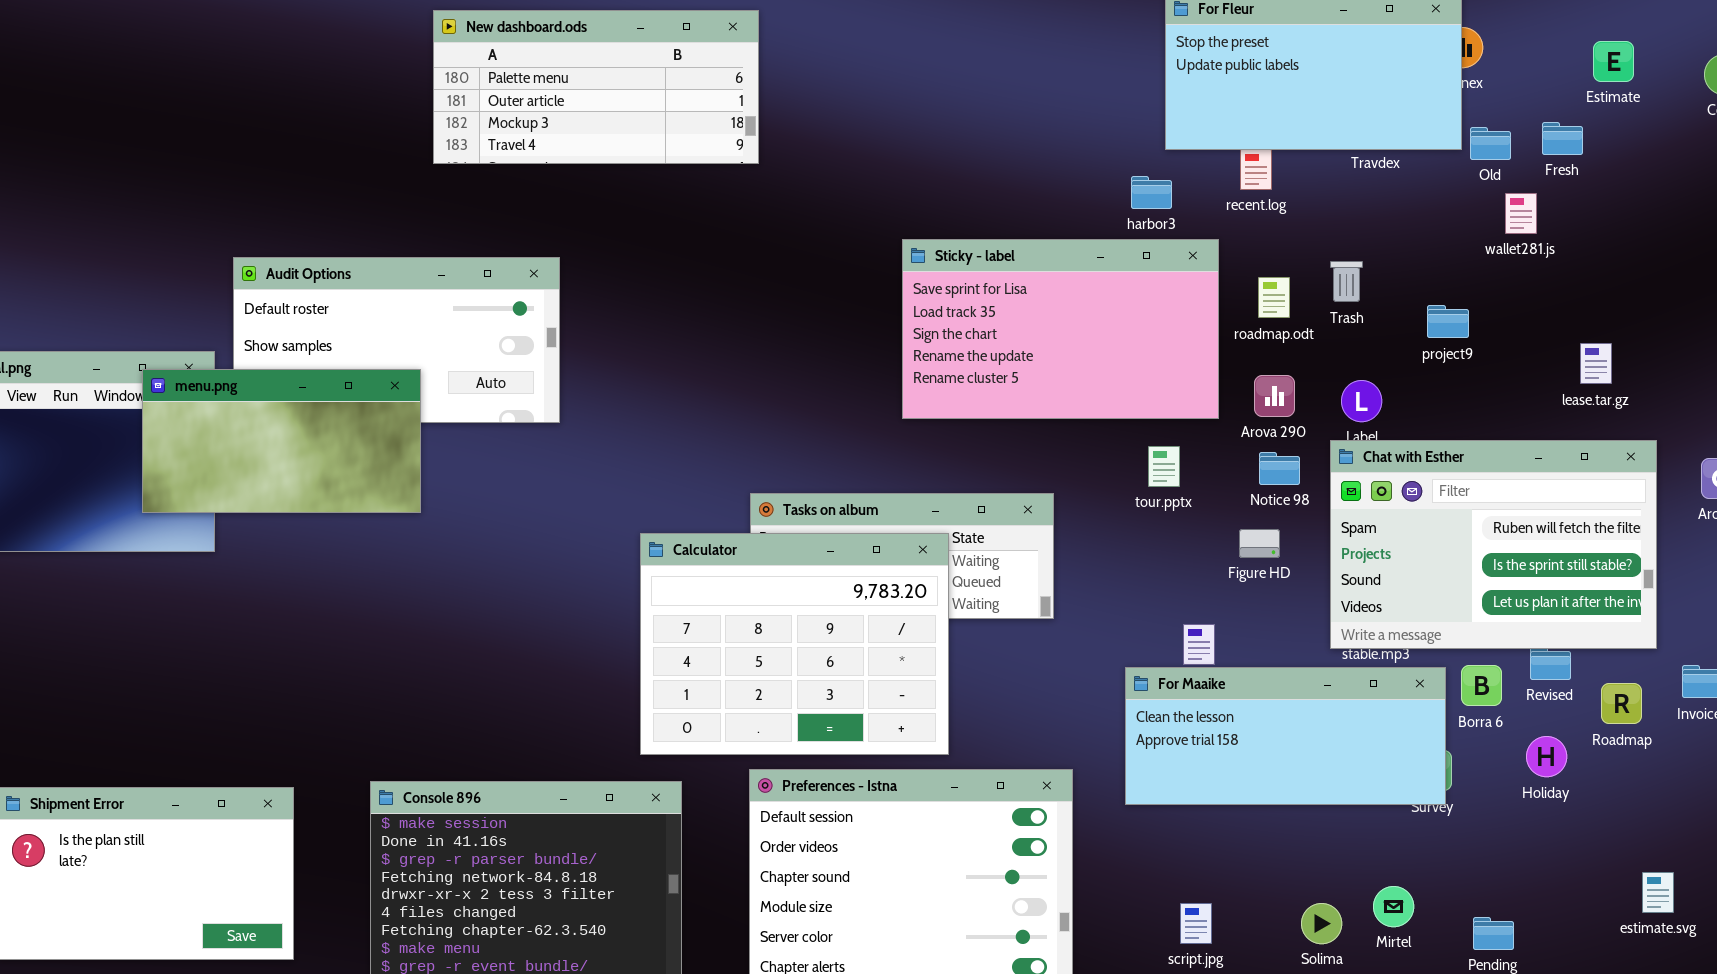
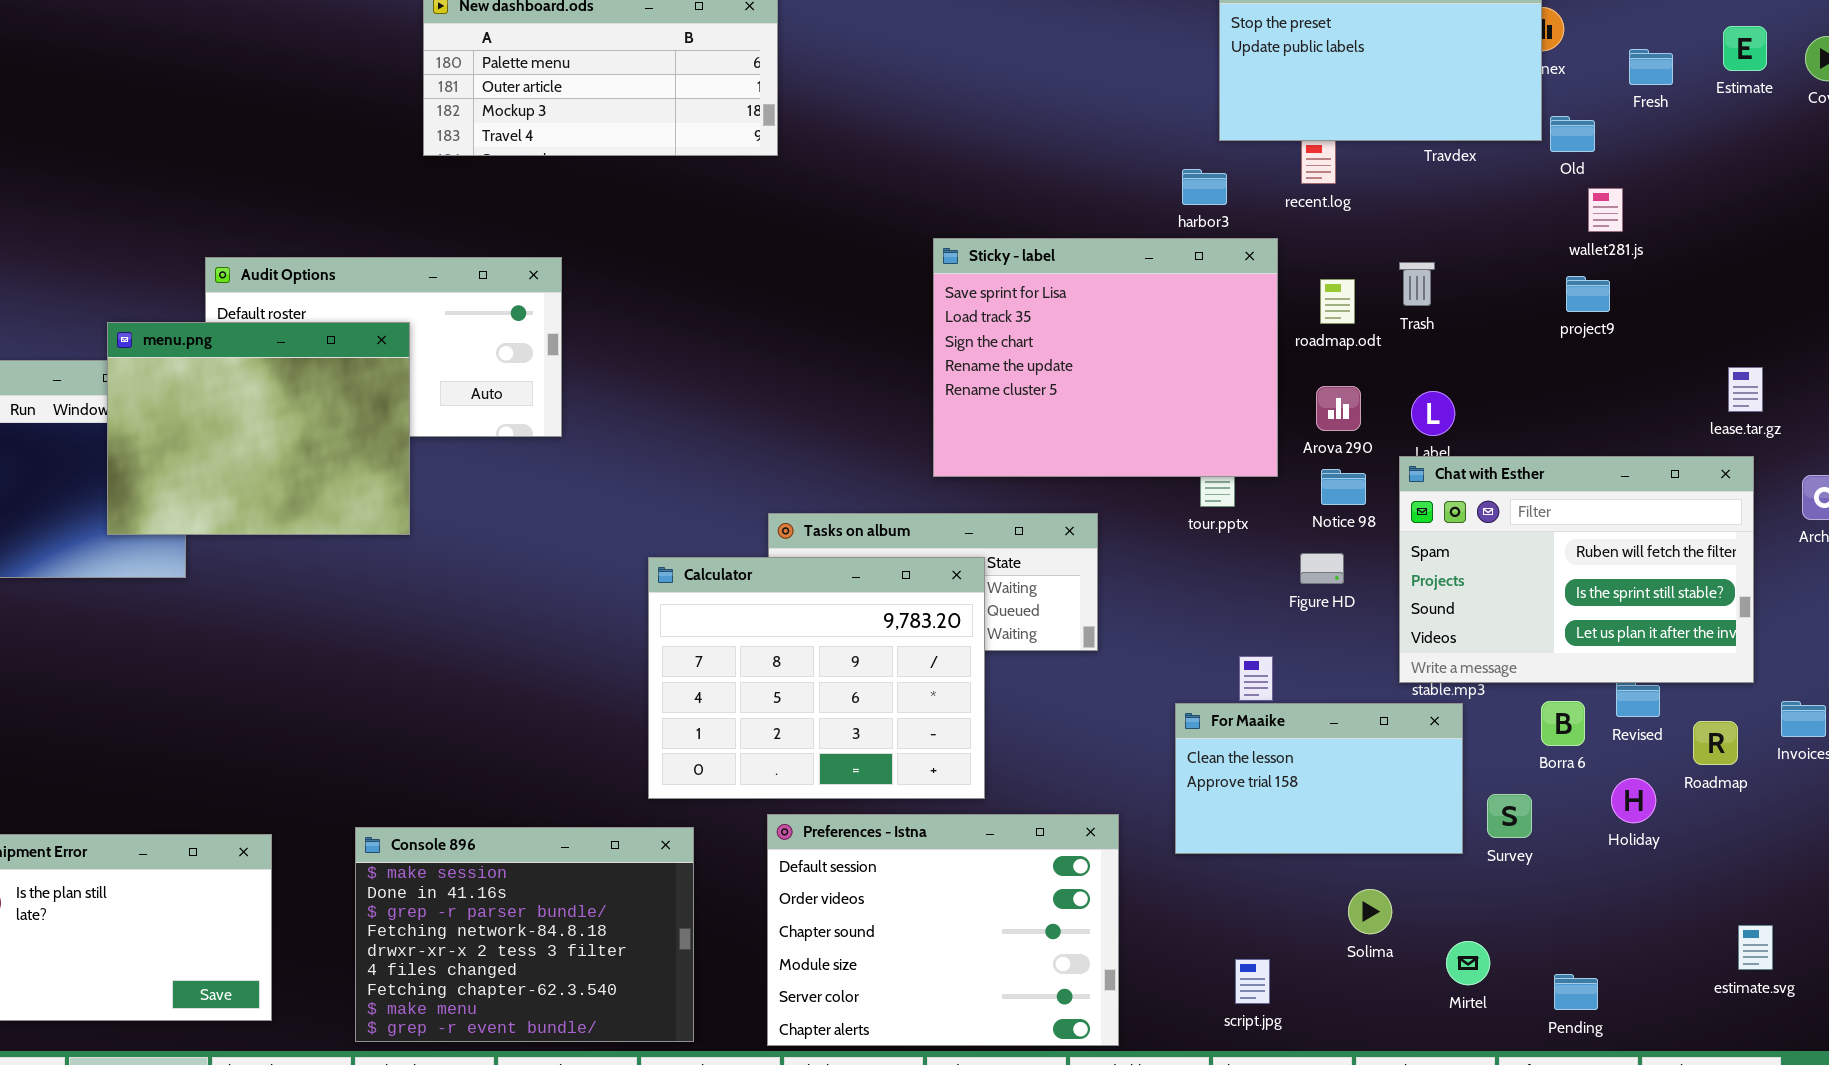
Estimate: [1593,41,1634,82] -> [1723,26,1767,71], moved
Fresh: [1542,122,1583,155] -> [1629,49,1673,85], moved
Sticky - label: [902,239,1219,419] -> [933,238,1278,477], resized
project9: [1427,305,1469,338] -> [1566,276,1610,312], moved
lease.tar.gz: [1580,343,1612,384] -> [1728,367,1763,412], moved
menu.png: [142,369,421,513] -> [107,322,410,535], resized
For Maaike: [1125,667,1446,805] -> [1175,703,1463,854], resized
Solima: [1301,903,1342,944] -> [1348,889,1392,934], moved

